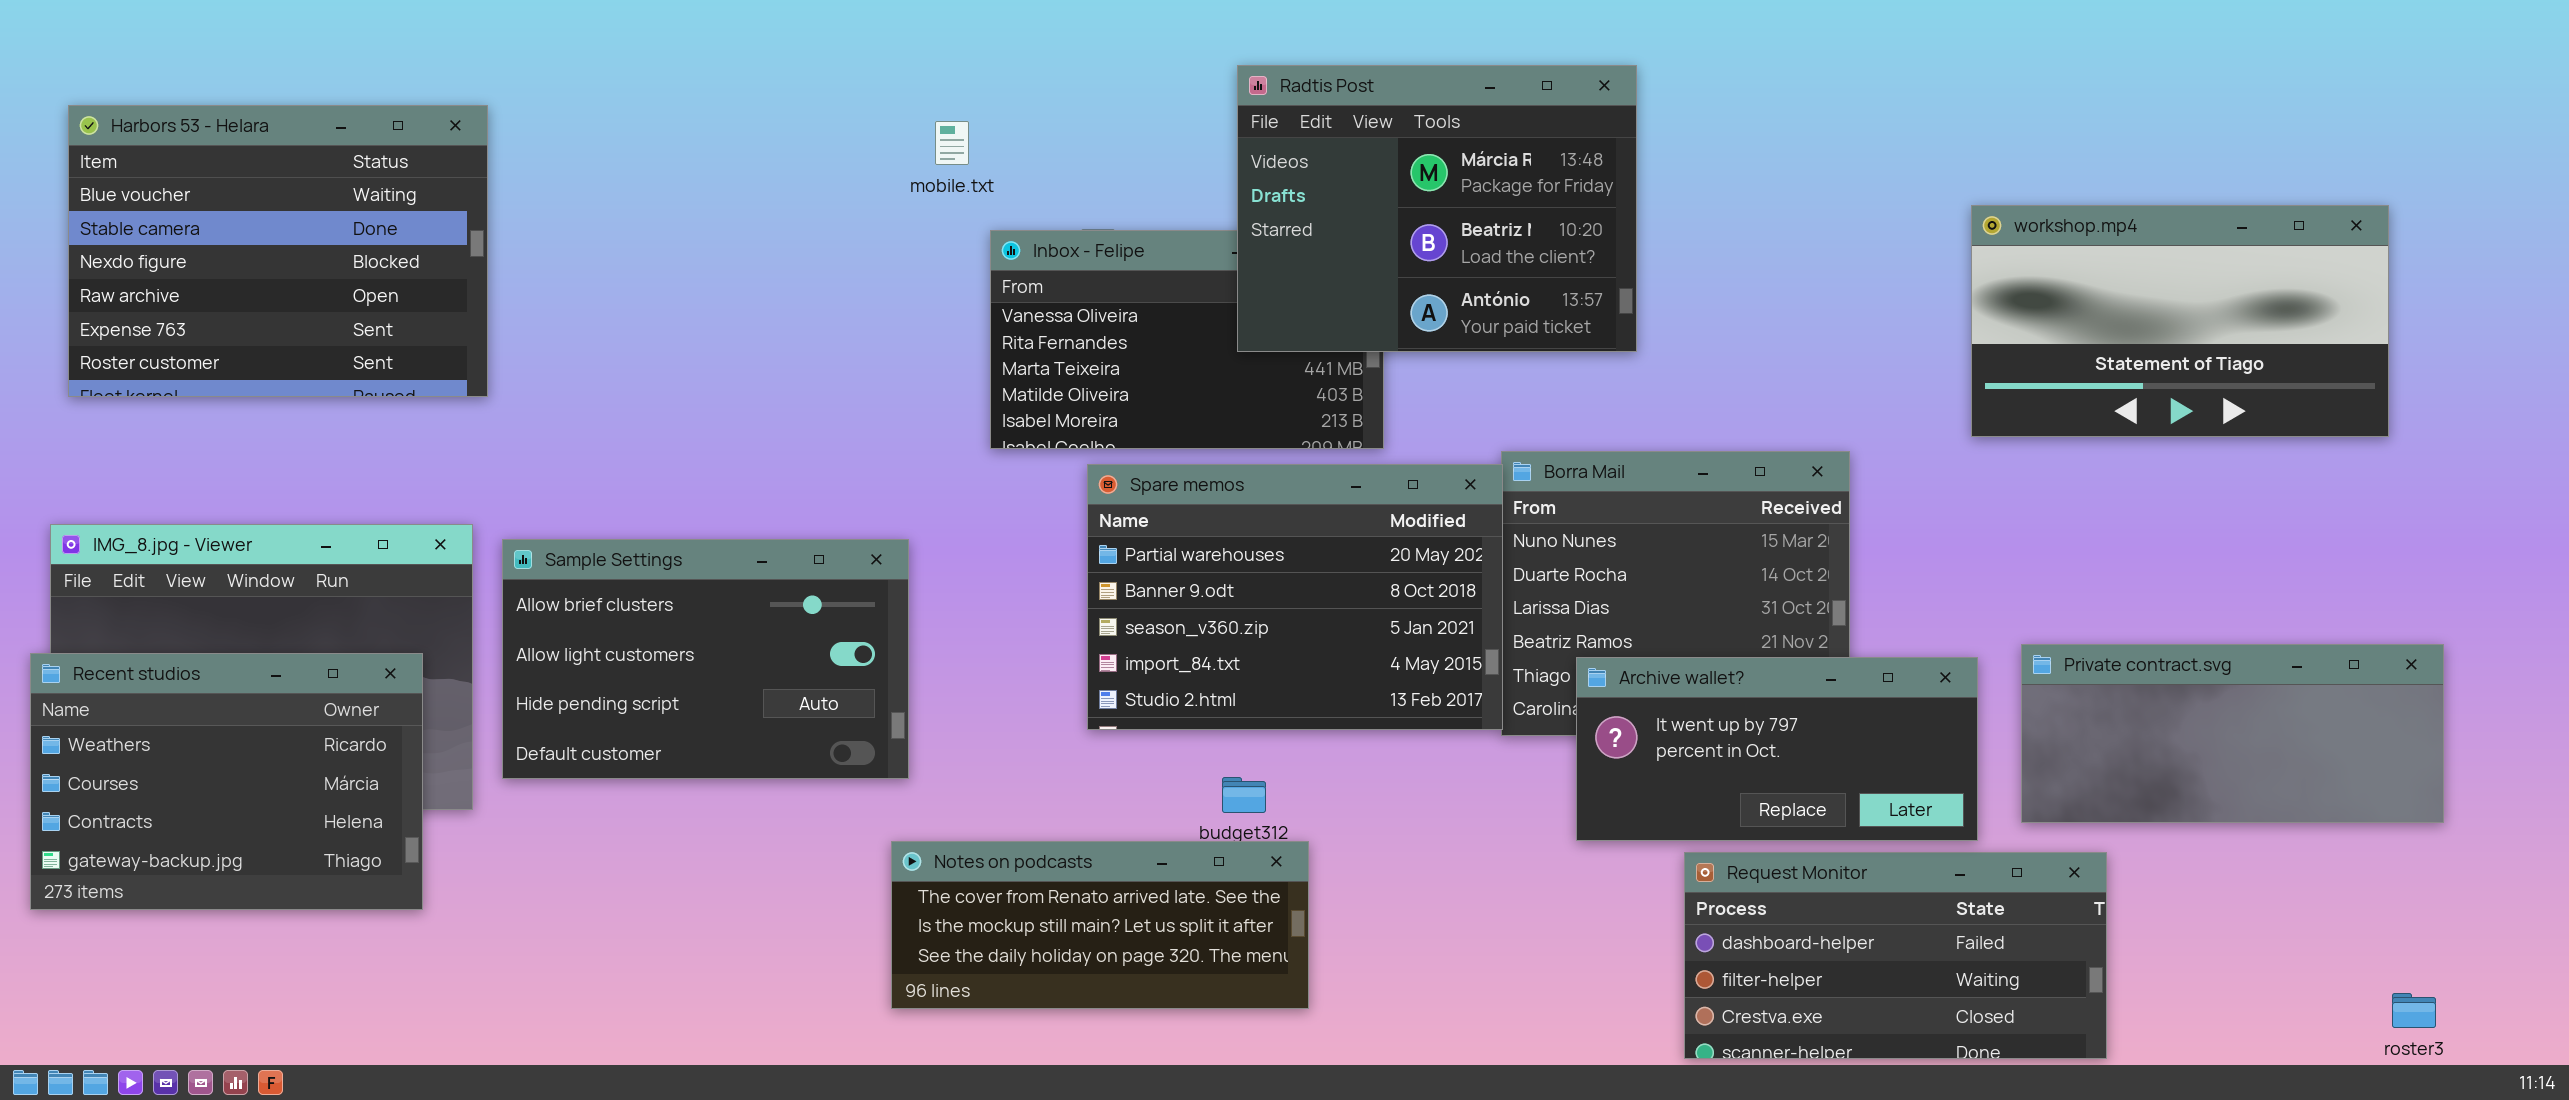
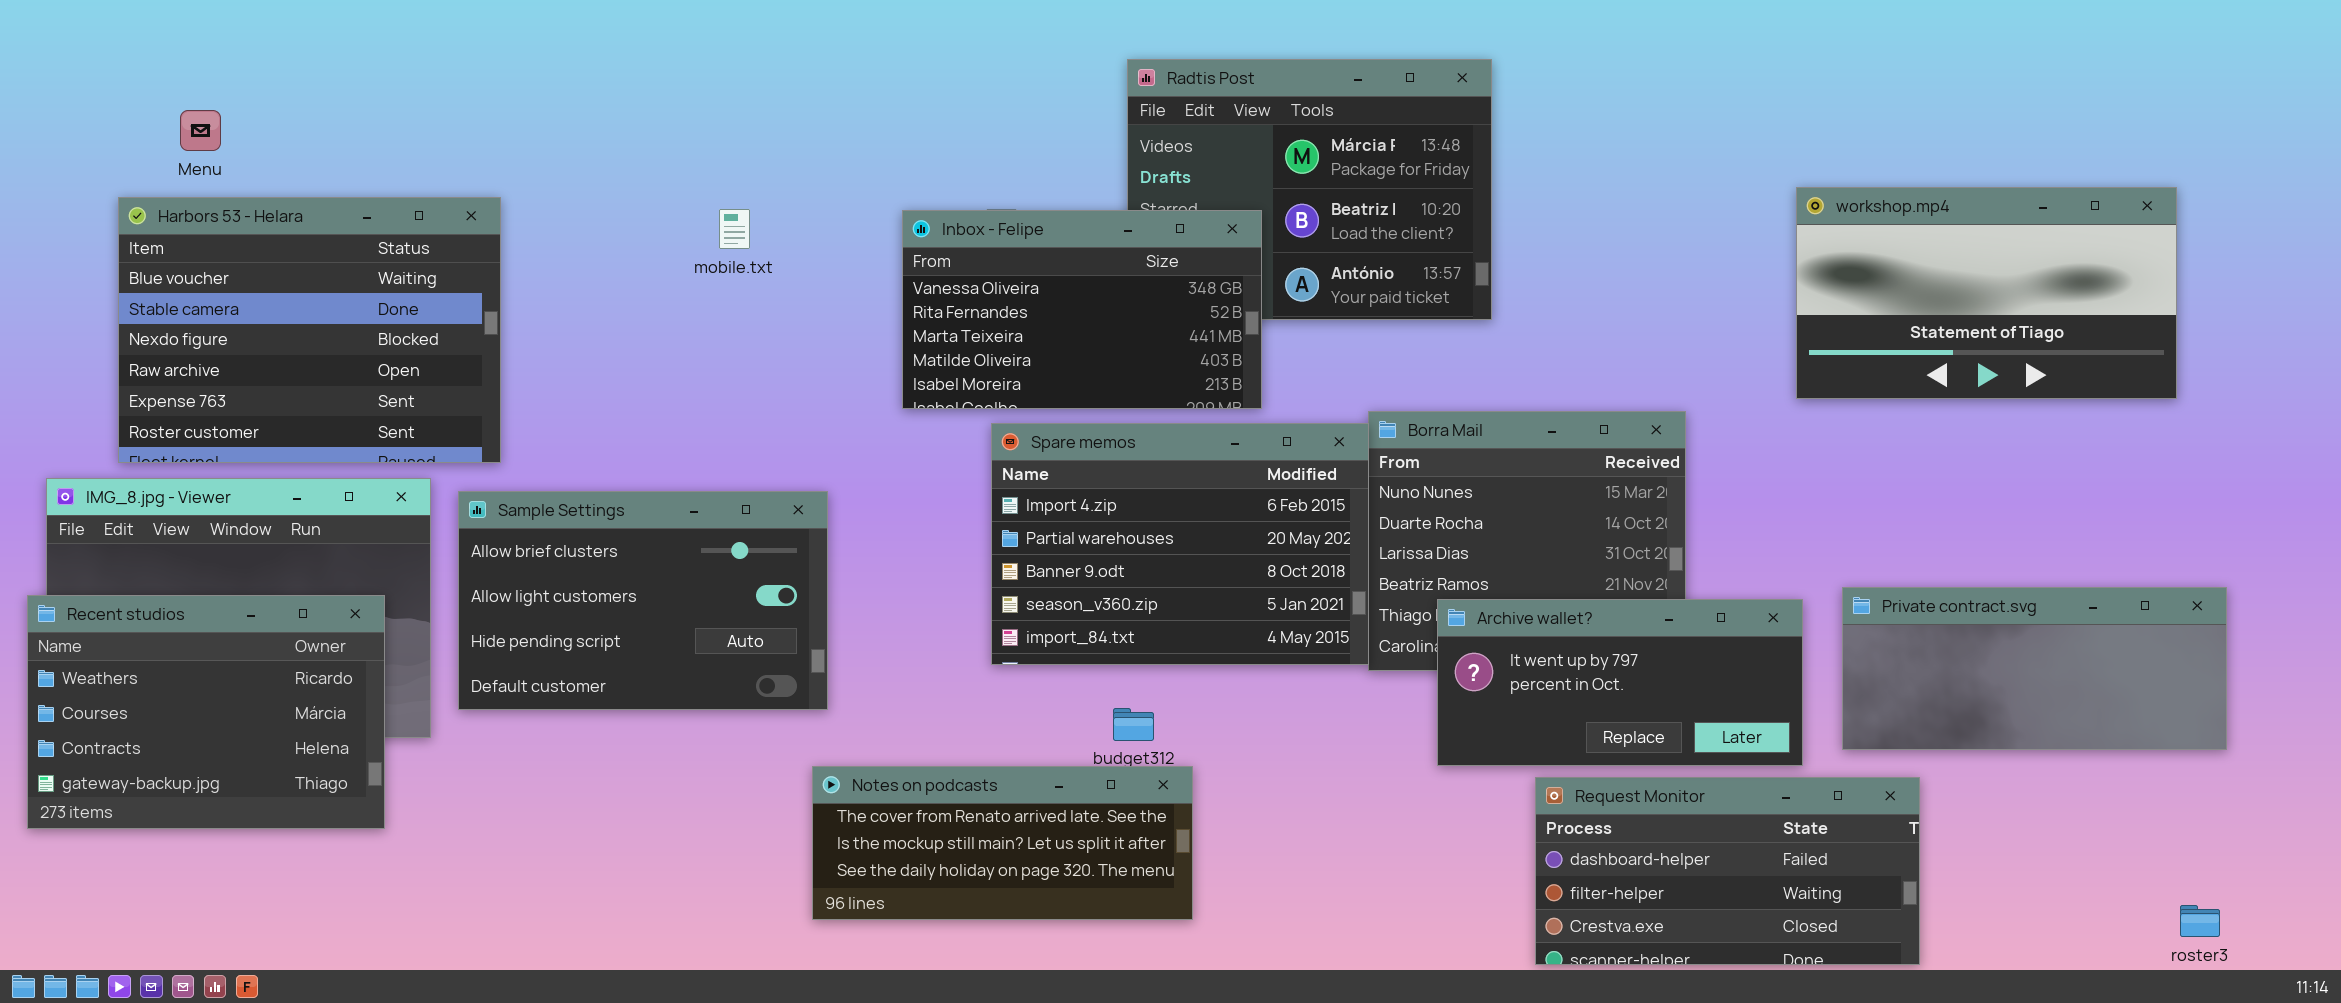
Harbors 53 - Helara: [68,105,488,397] -> [118,197,501,463], moved
mobile.txt: [935,121,969,165] -> [719,209,750,249], moved
Inbox - Felipe: [990,230,1384,449] -> [902,210,1262,409], raised
Spare memos: [1087,464,1503,730] -> [991,423,1369,665], scrolled up 1 row

